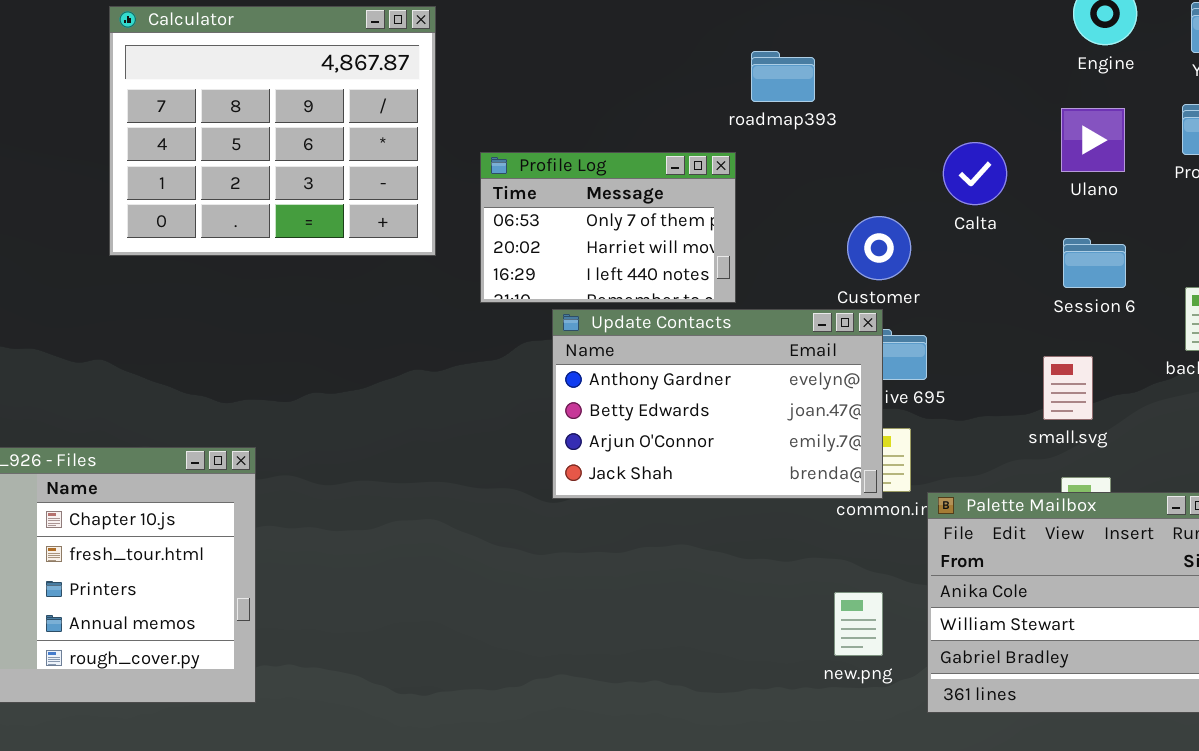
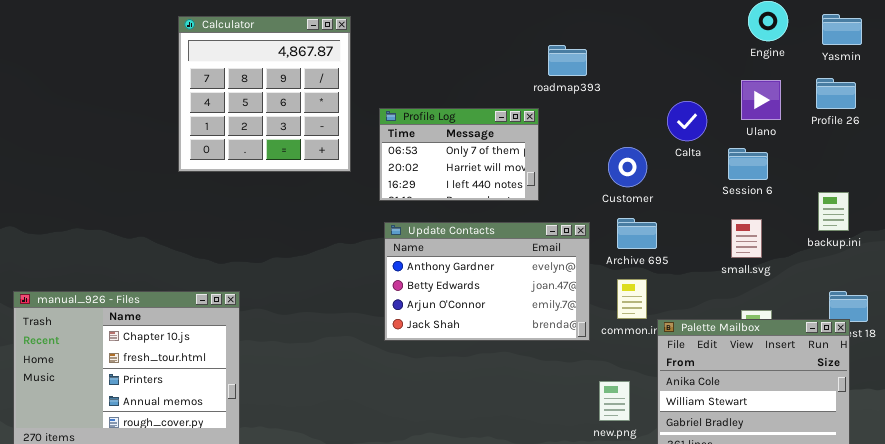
Calculator: [109,6,436,256] -> [178,16,351,172], resized
Session 6: [1063,238,1126,288] -> [728,148,768,180], moved
Update Contacts: [552,309,883,499] -> [384,222,590,341], moved
small.svg: [1043,356,1093,420] -> [731,219,762,258], moved

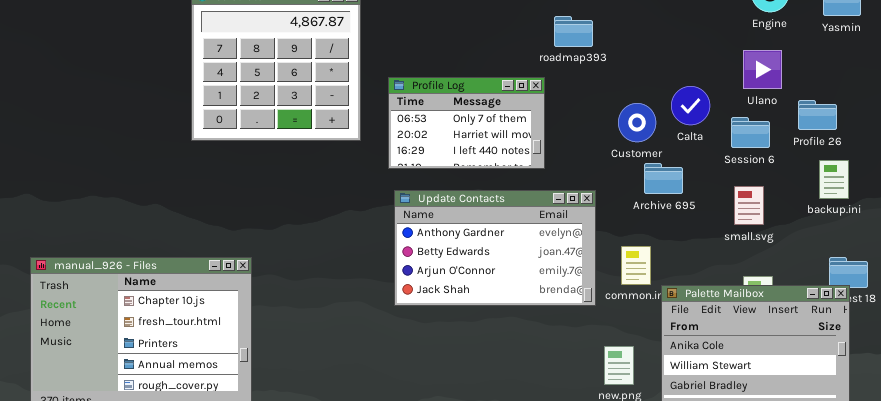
Profile 26: [816,78,856,109] -> [798,100,837,130], moved
Calta: [667,101,707,141] -> [671,86,710,125], moved
Customer: [608,147,647,187] -> [618,103,656,142], moved
Archive 695: [617,218,657,249] -> [644,163,683,194], moved

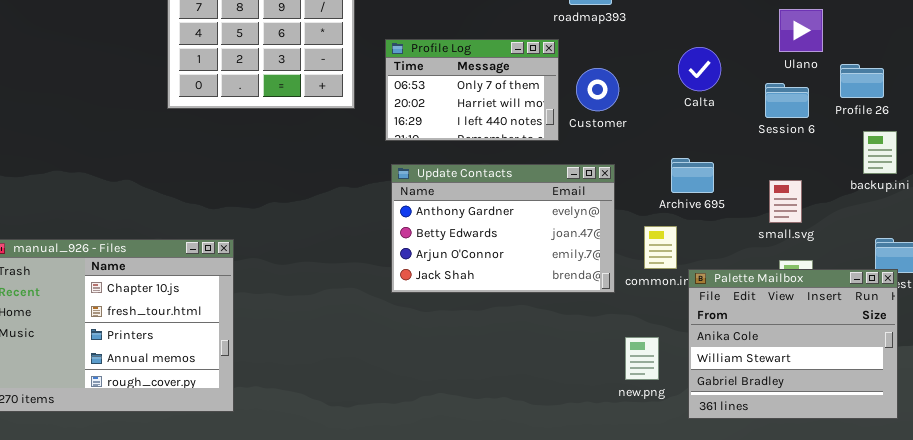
Calta: [671,86,710,125] -> [678,47,721,91], moved
Customer: [618,103,656,142] -> [576,68,619,111], moved
Archive 695: [644,163,683,194] -> [671,158,714,193], moved
small.svg: [734,186,764,225] -> [769,180,802,223], moved

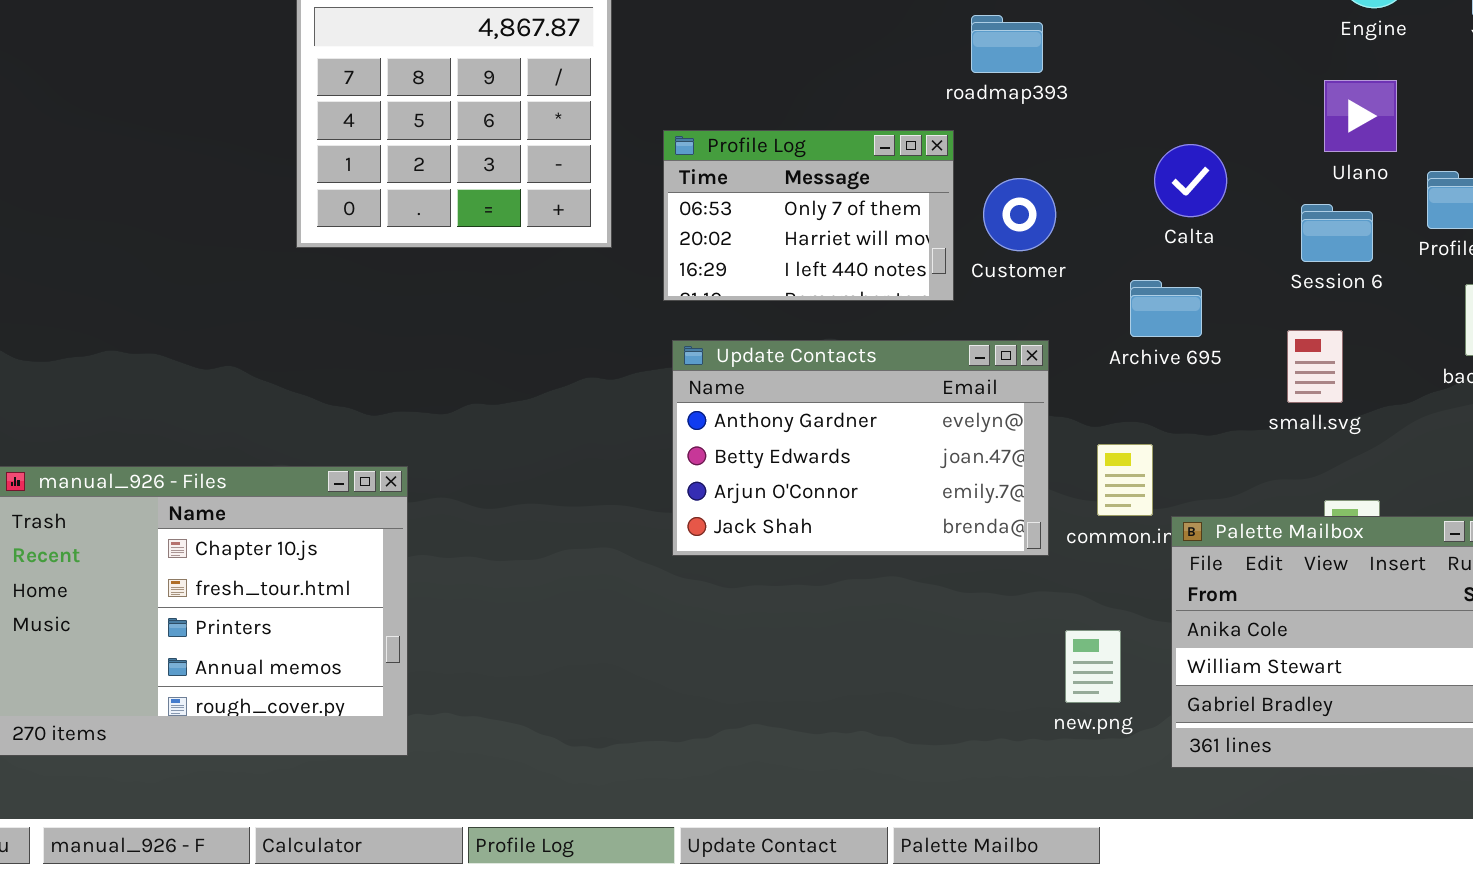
Archive 695: [671,158,714,193] -> [1130,280,1202,337], moved
small.svg: [769,180,802,223] -> [1287,330,1343,403], moved

